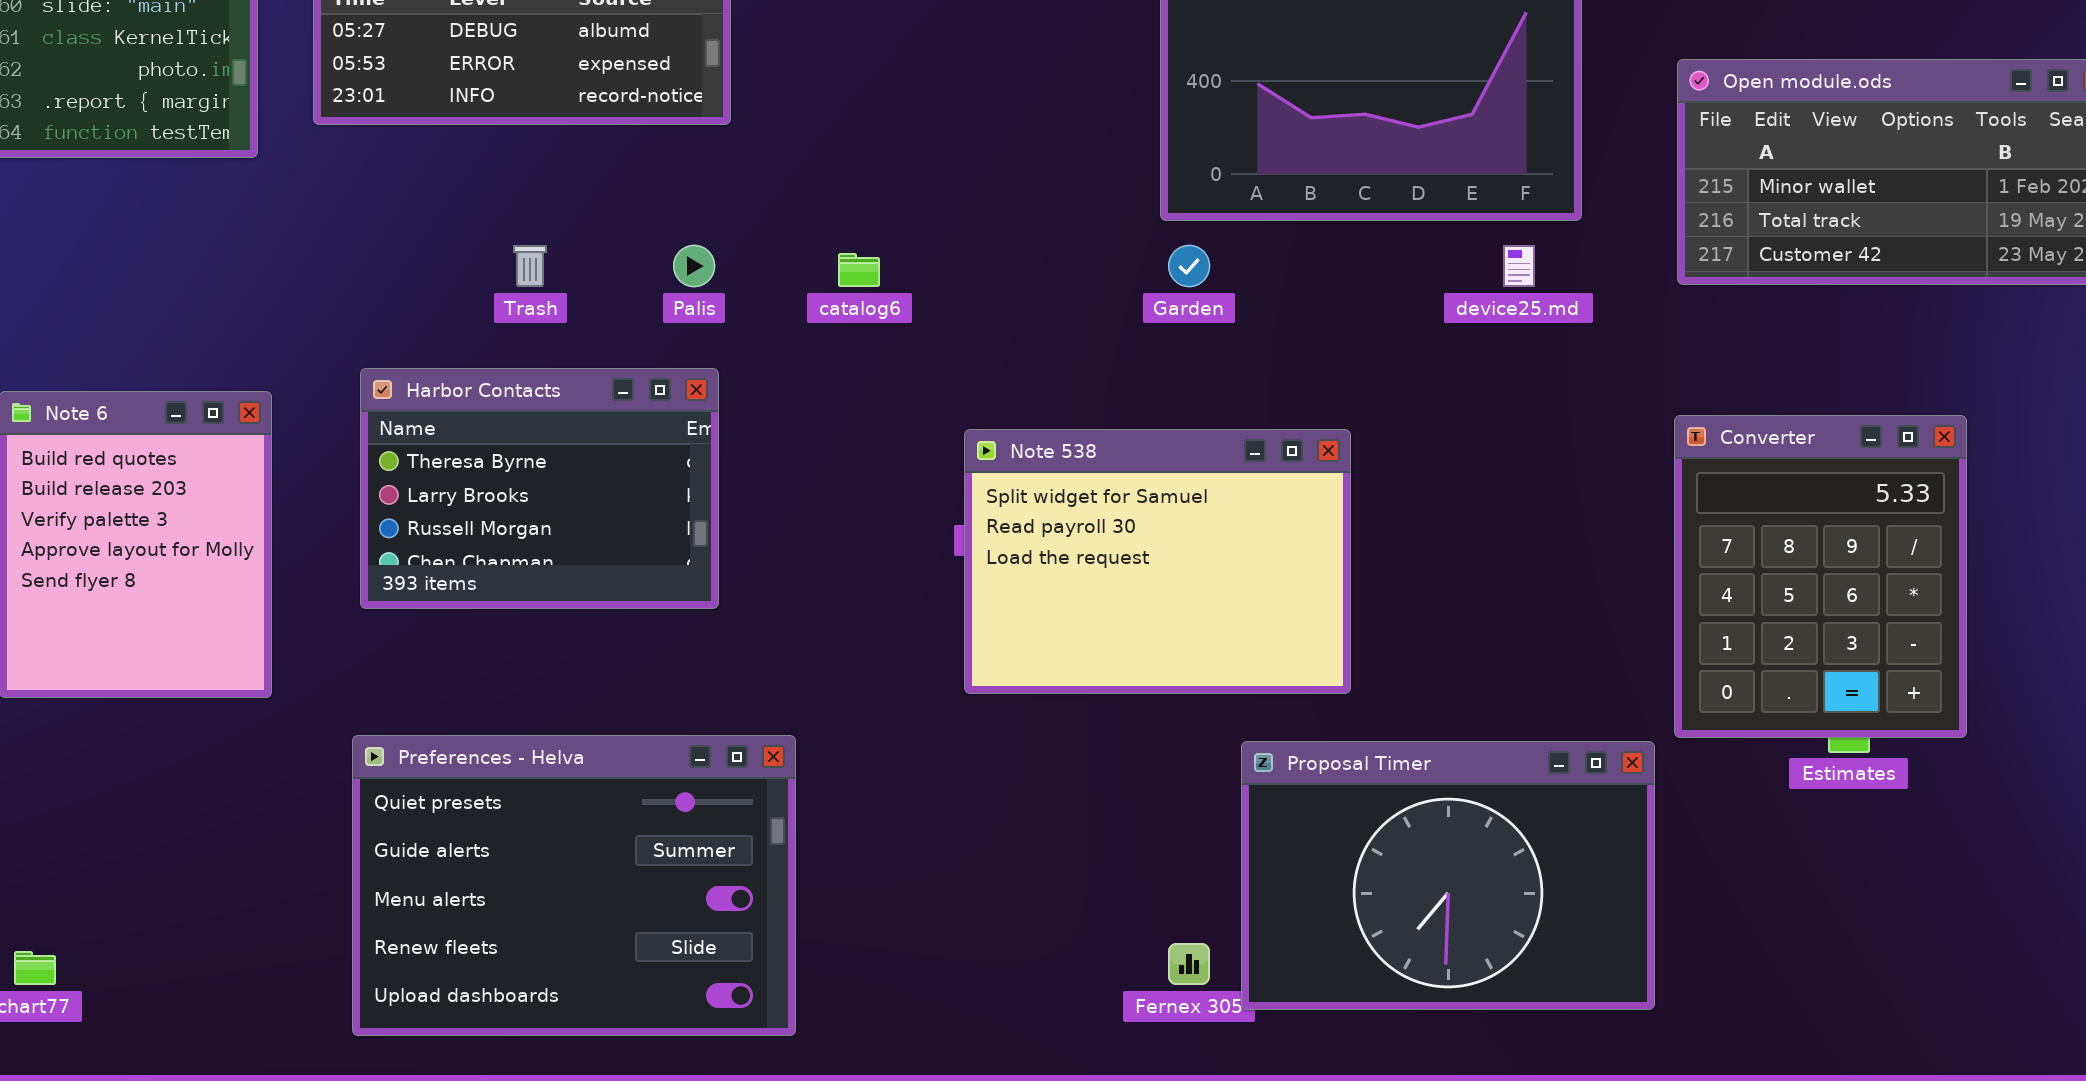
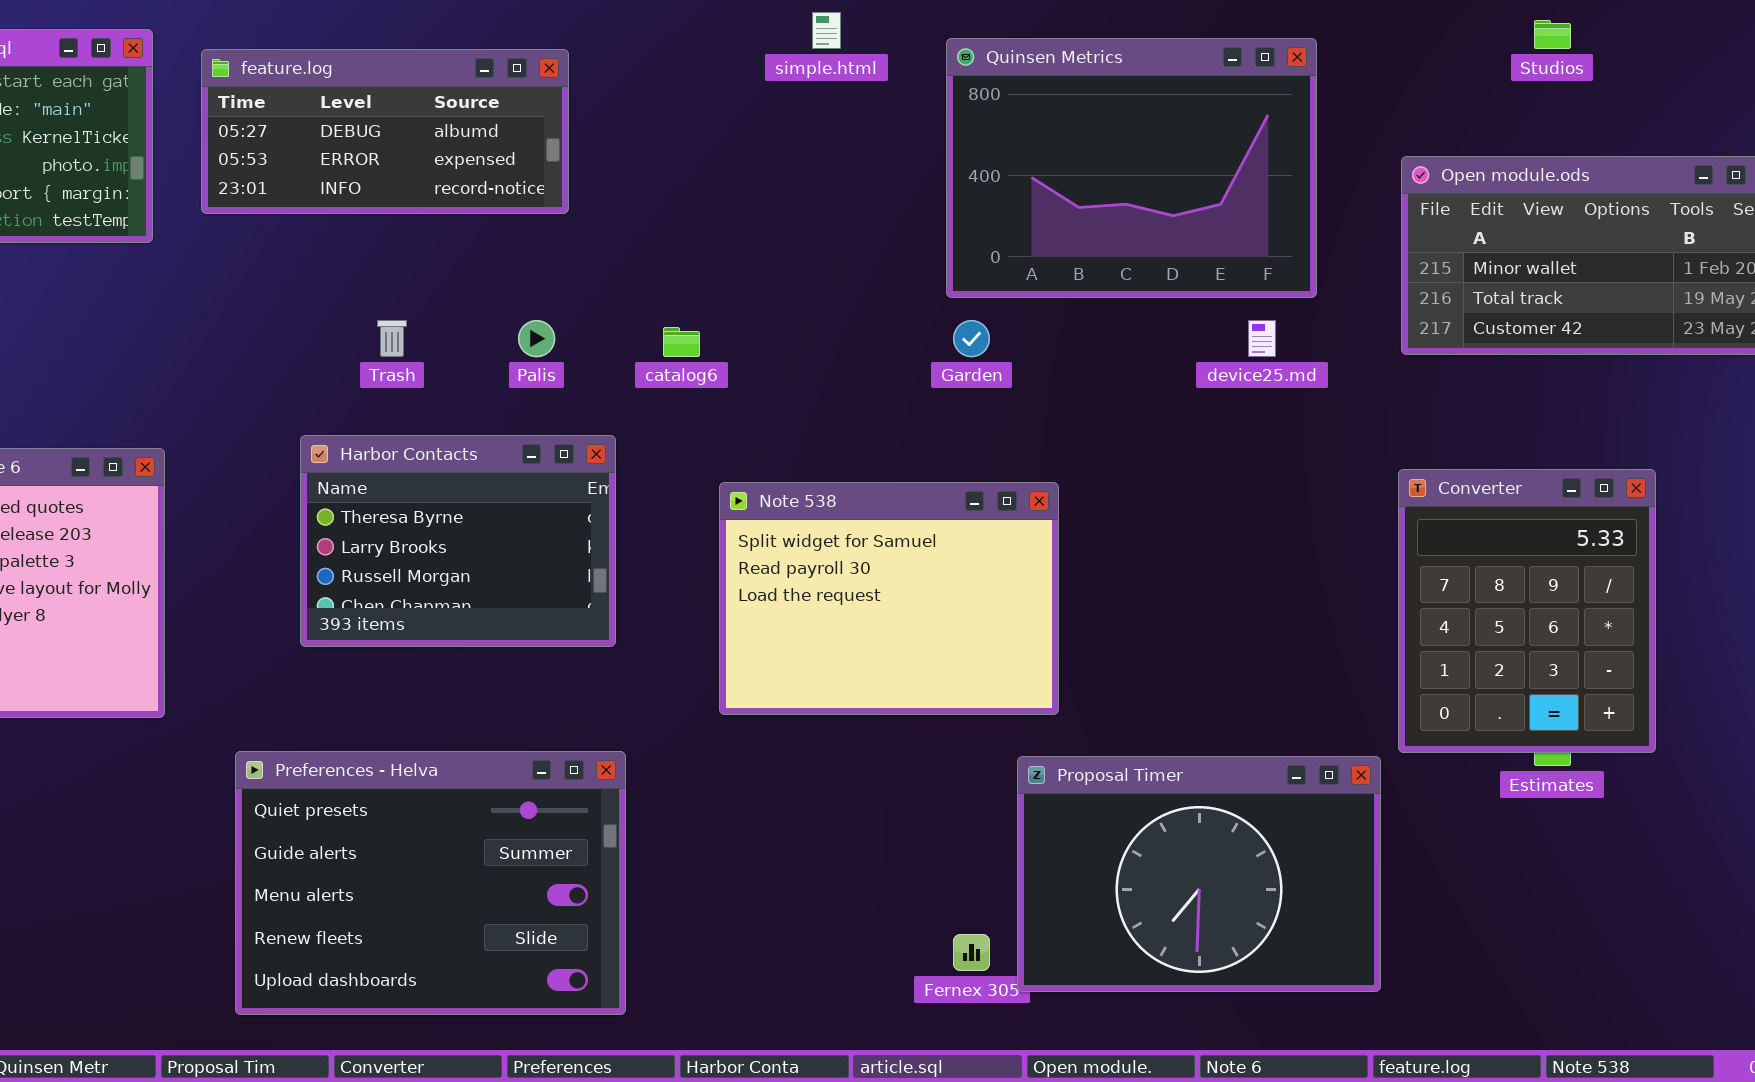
Harbor Contacts: [360,368,719,609] -> [300,435,616,647], moved
Note 538: [964,429,1351,694] -> [719,482,1059,715], moved

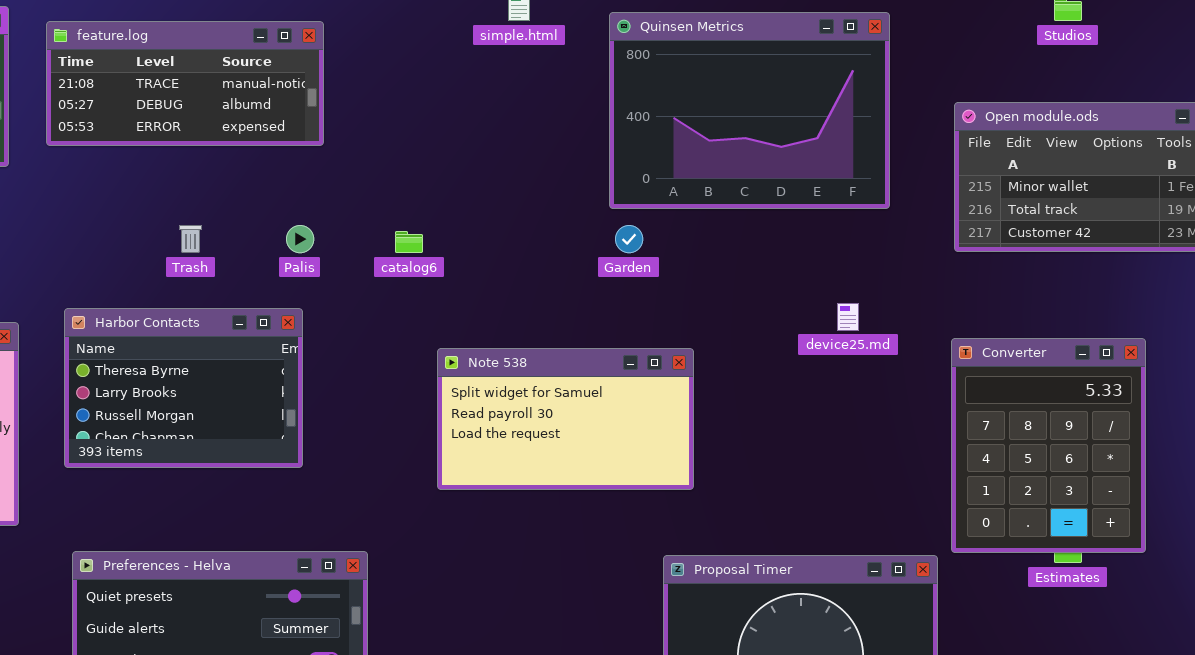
feature.log: [201,49,569,214] -> [46,21,324,146], scrolled up 1 row
device25.md: [1248,320,1276,357] -> [837,303,859,331], moved
Harbor Contacts: [300,435,616,647] -> [64,308,303,468], moved
Note 538: [719,482,1059,715] -> [437,348,694,490], resized

